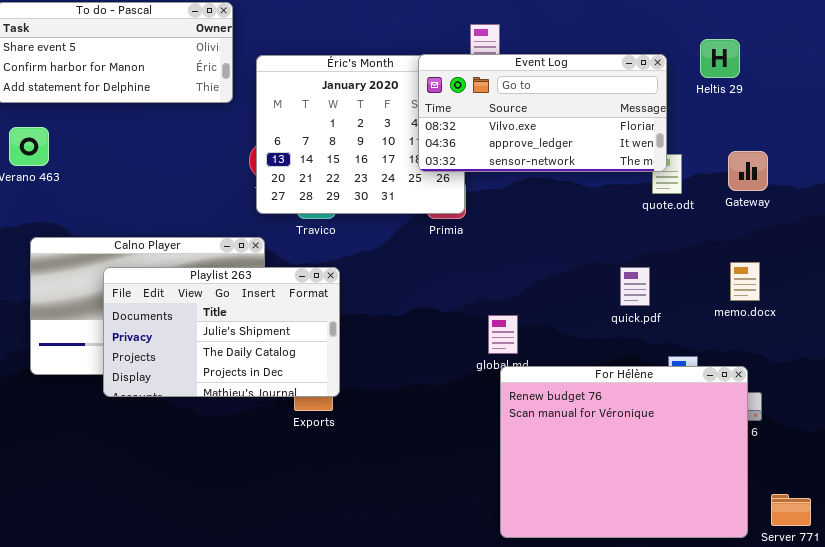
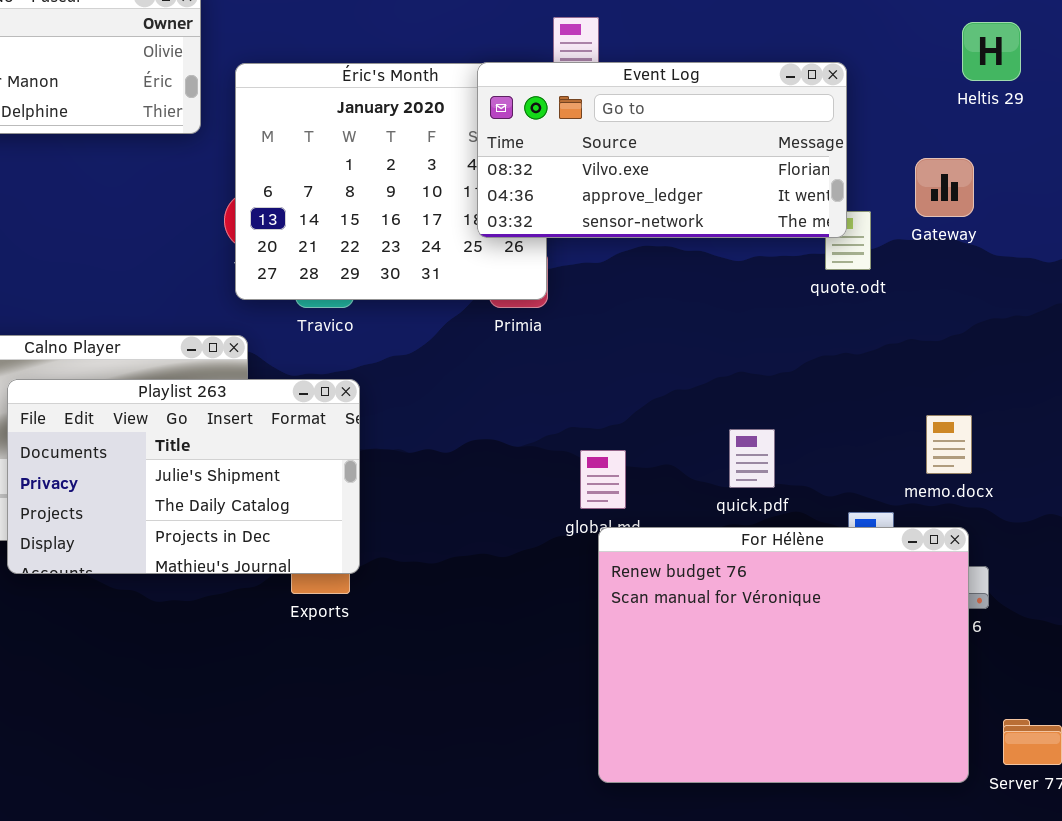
Heltis 29: [700,39,740,78] -> [962,22,1021,81], moved
Gateway: [728,151,768,191] -> [915,158,974,217], moved
memo.docx: [730,262,760,301] -> [926,415,972,474], moved
quick.pdf: [620,267,650,306] -> [729,429,775,488], moved

